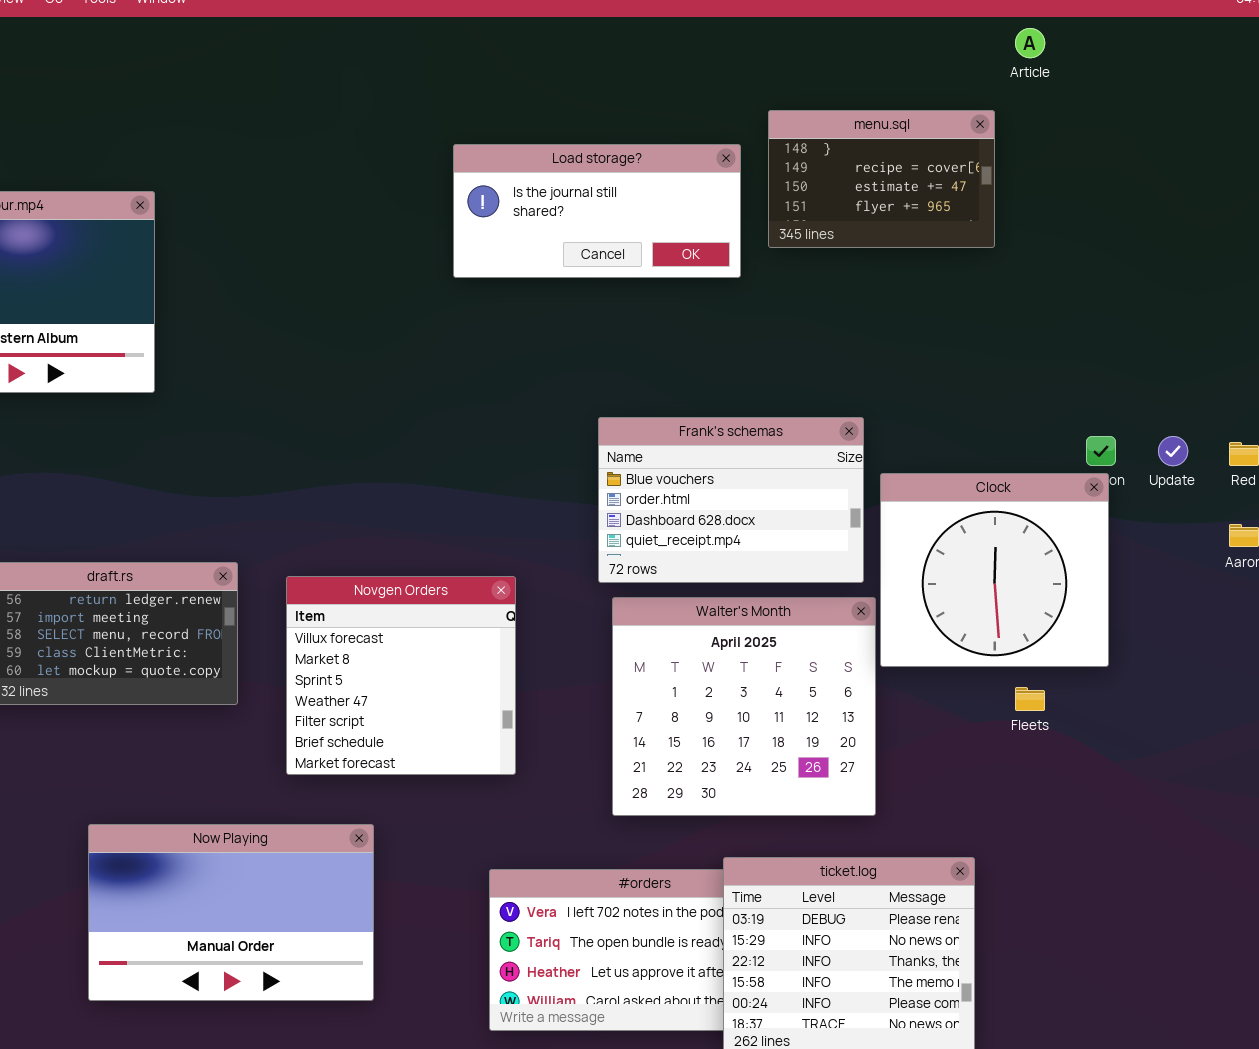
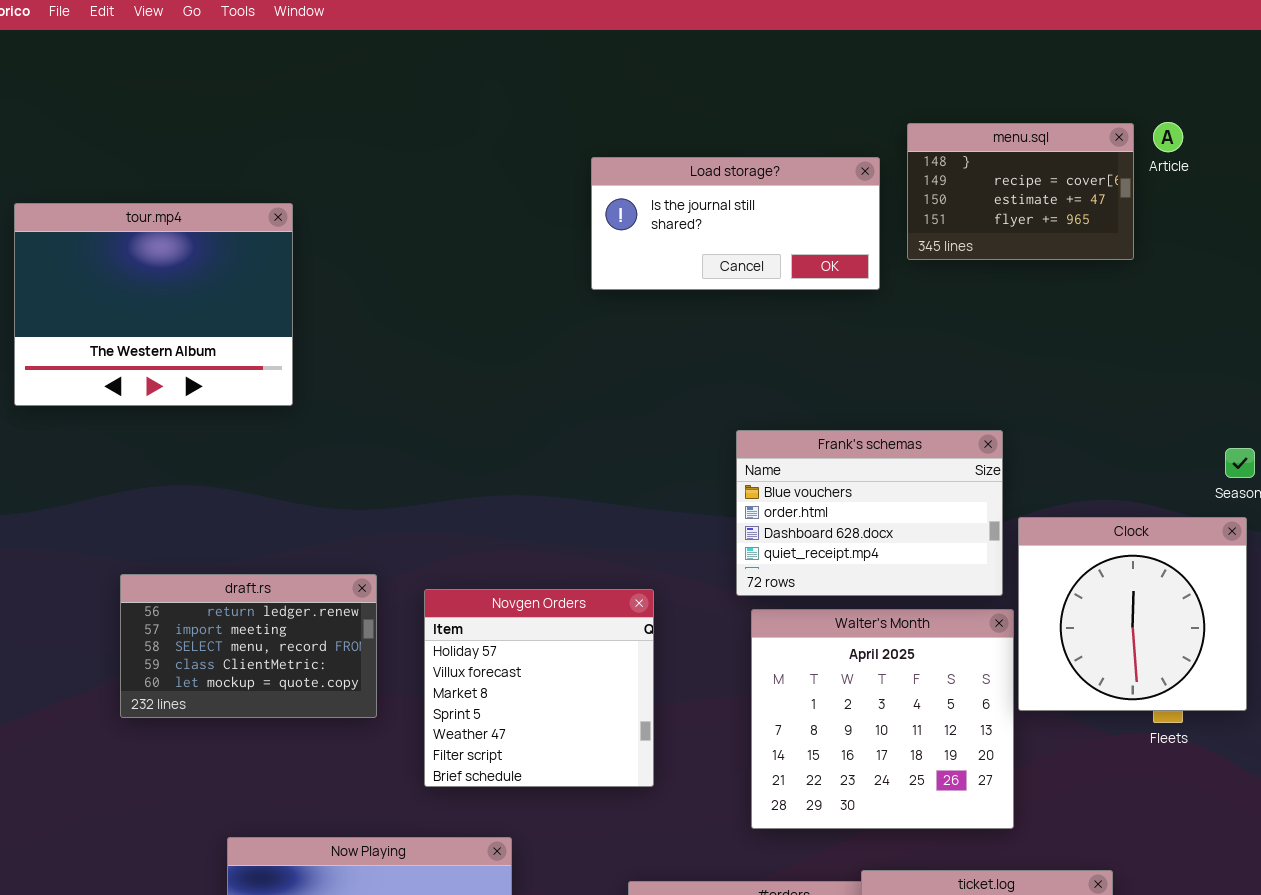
Article: [1015,28,1045,58] -> [1153,122,1183,152], moved
Clock: [880,473,1109,667] -> [1018,517,1247,711], moved
Novgen Orders: [286,576,516,775] -> [424,589,654,787], scrolled up 1 row

